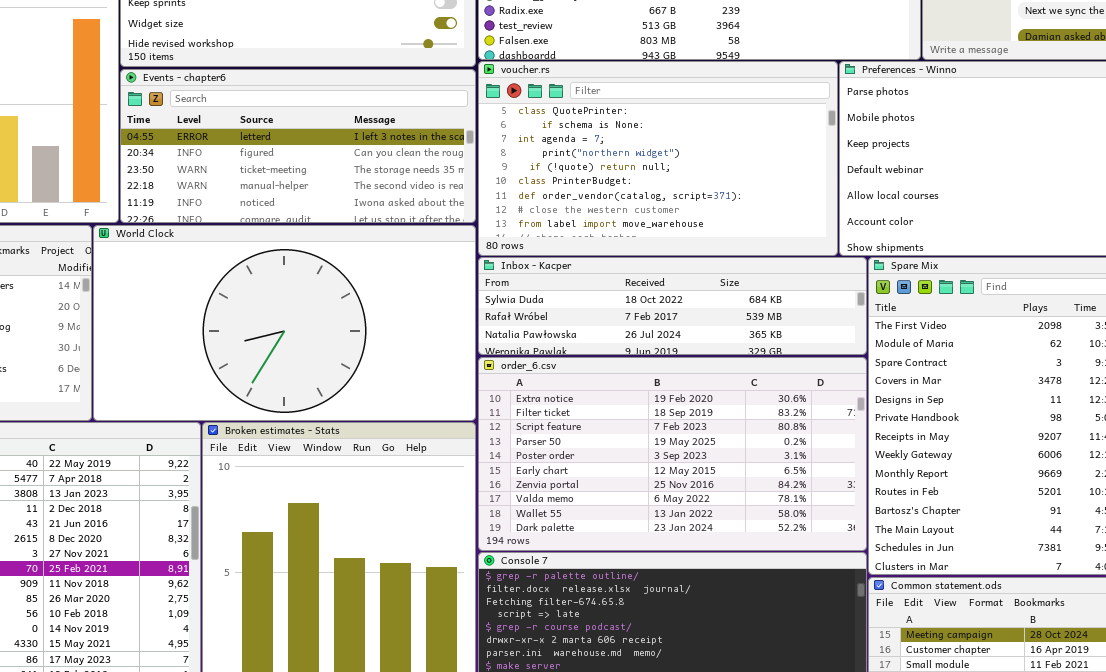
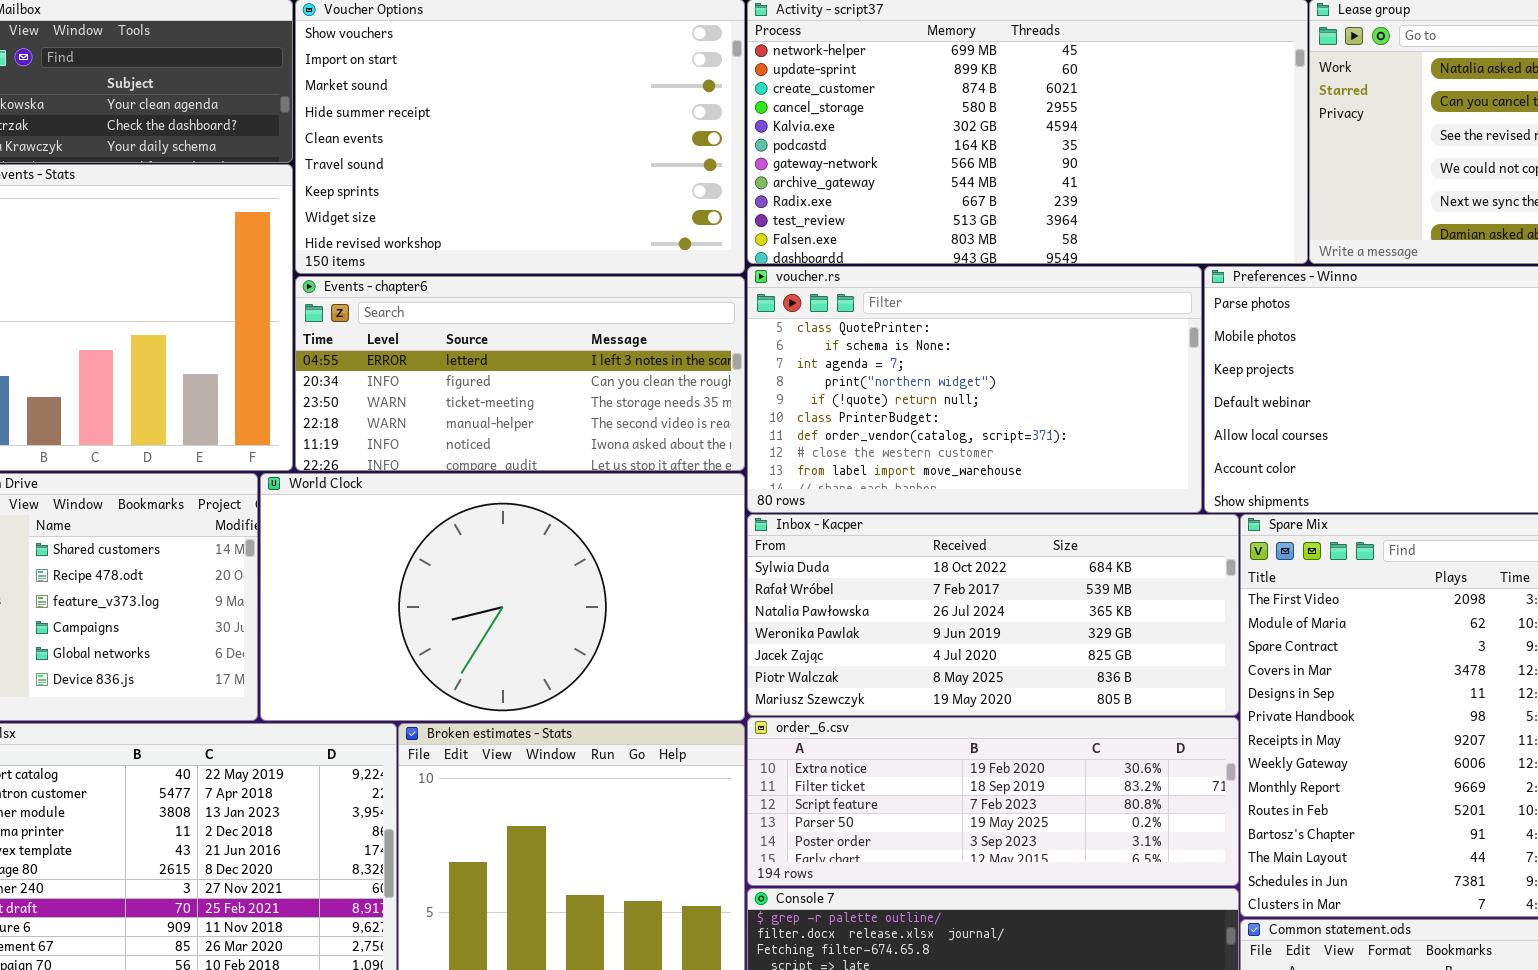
Inbox - Kacper: [478,257,867,355] -> [747,514,1239,716], resized
order_6.csv: [478,357,867,551] -> [747,717,1239,886], resized

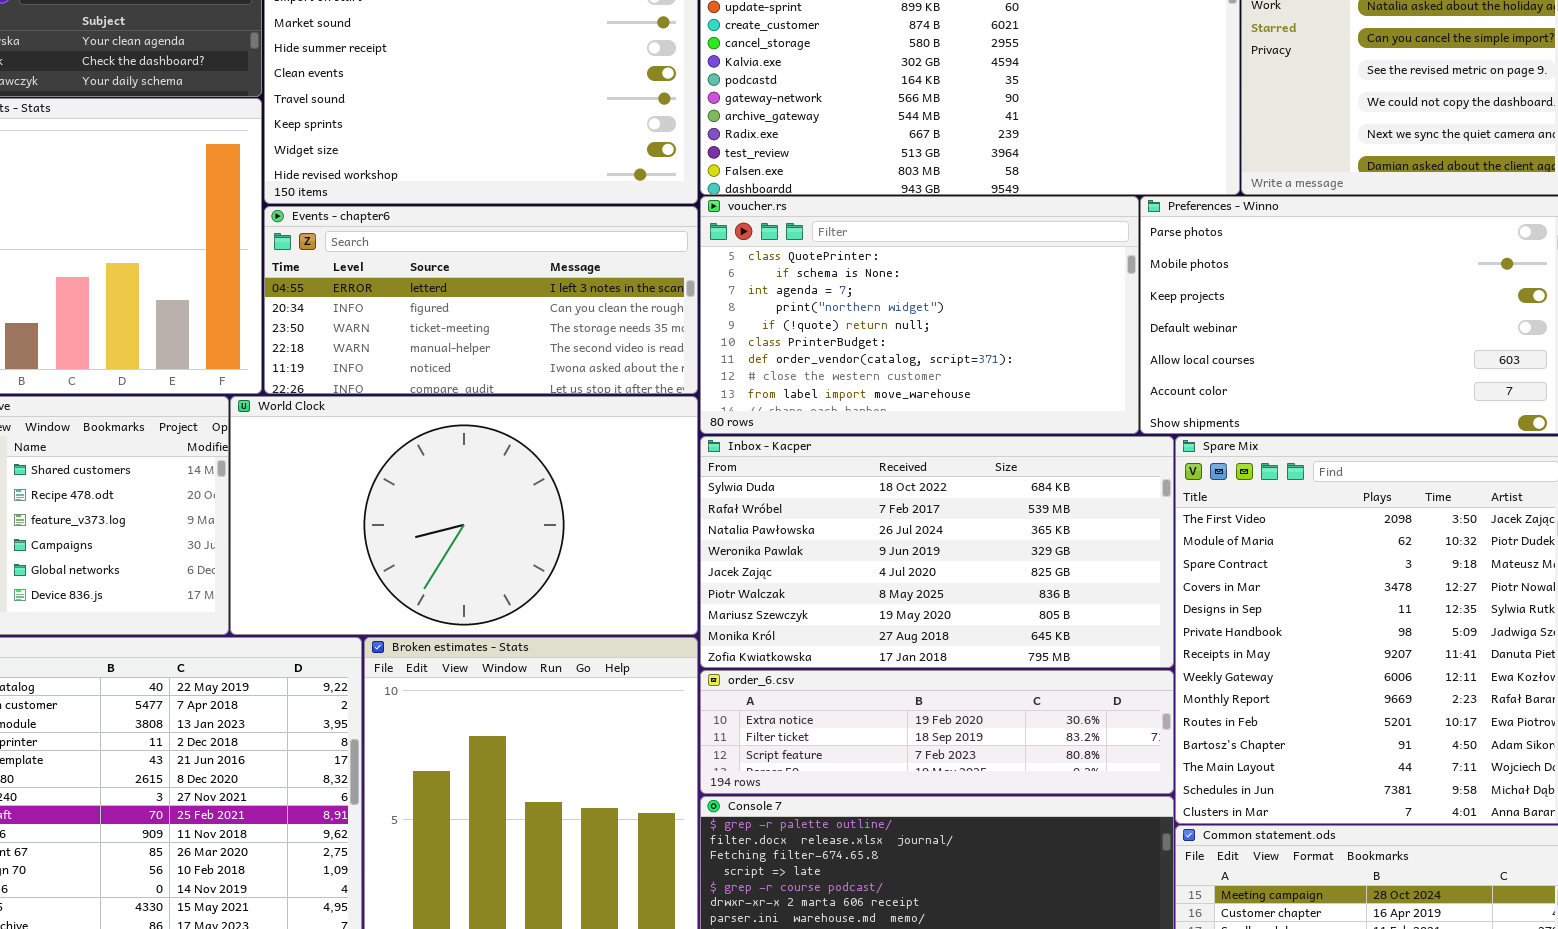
Inbox - Kacper: [747,514,1239,716] -> [700,436,1174,668], resized
order_6.csv: [747,717,1239,886] -> [700,670,1174,794], resized

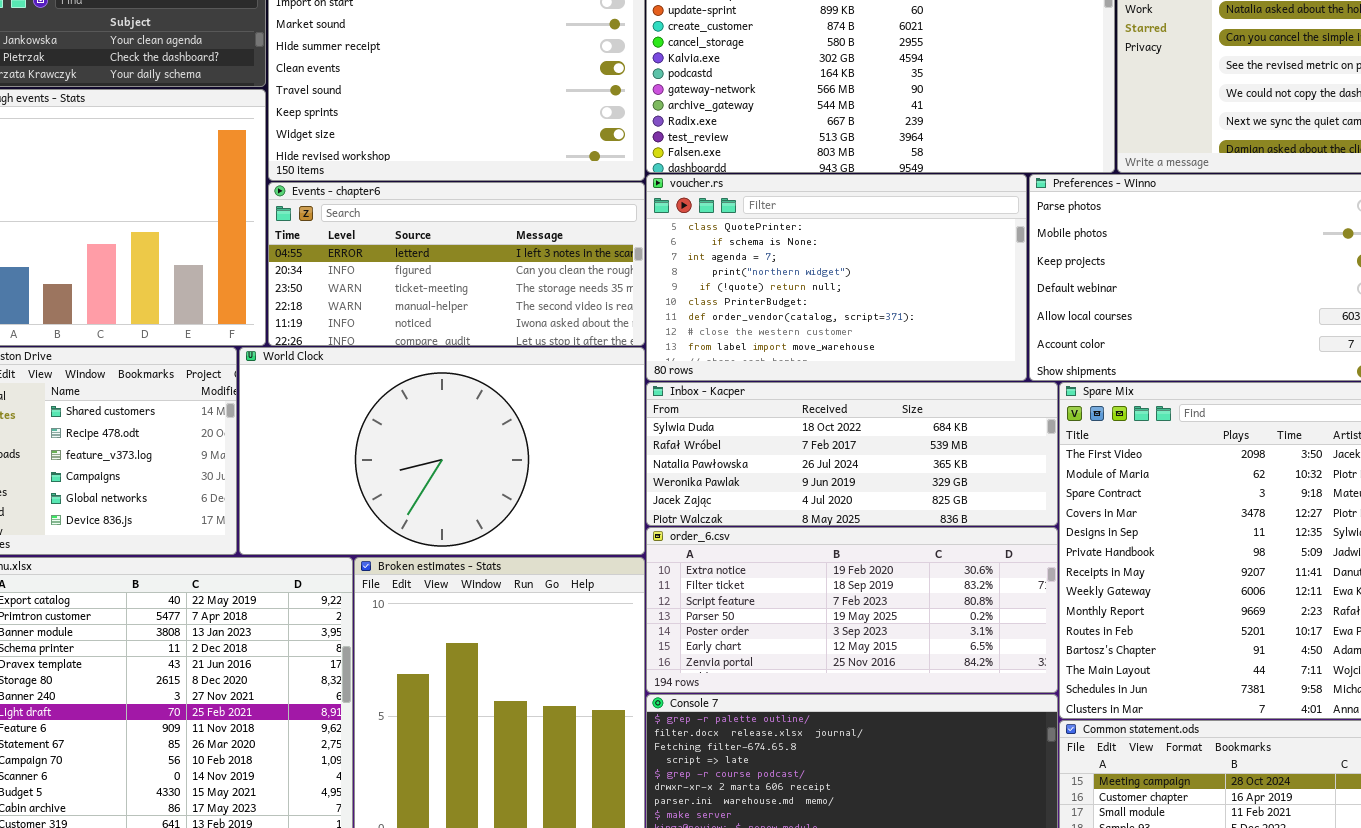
Inbox - Kacper: [700,436,1174,668] -> [646,382,1058,526], resized
order_6.csv: [700,670,1174,794] -> [646,527,1058,693], resized

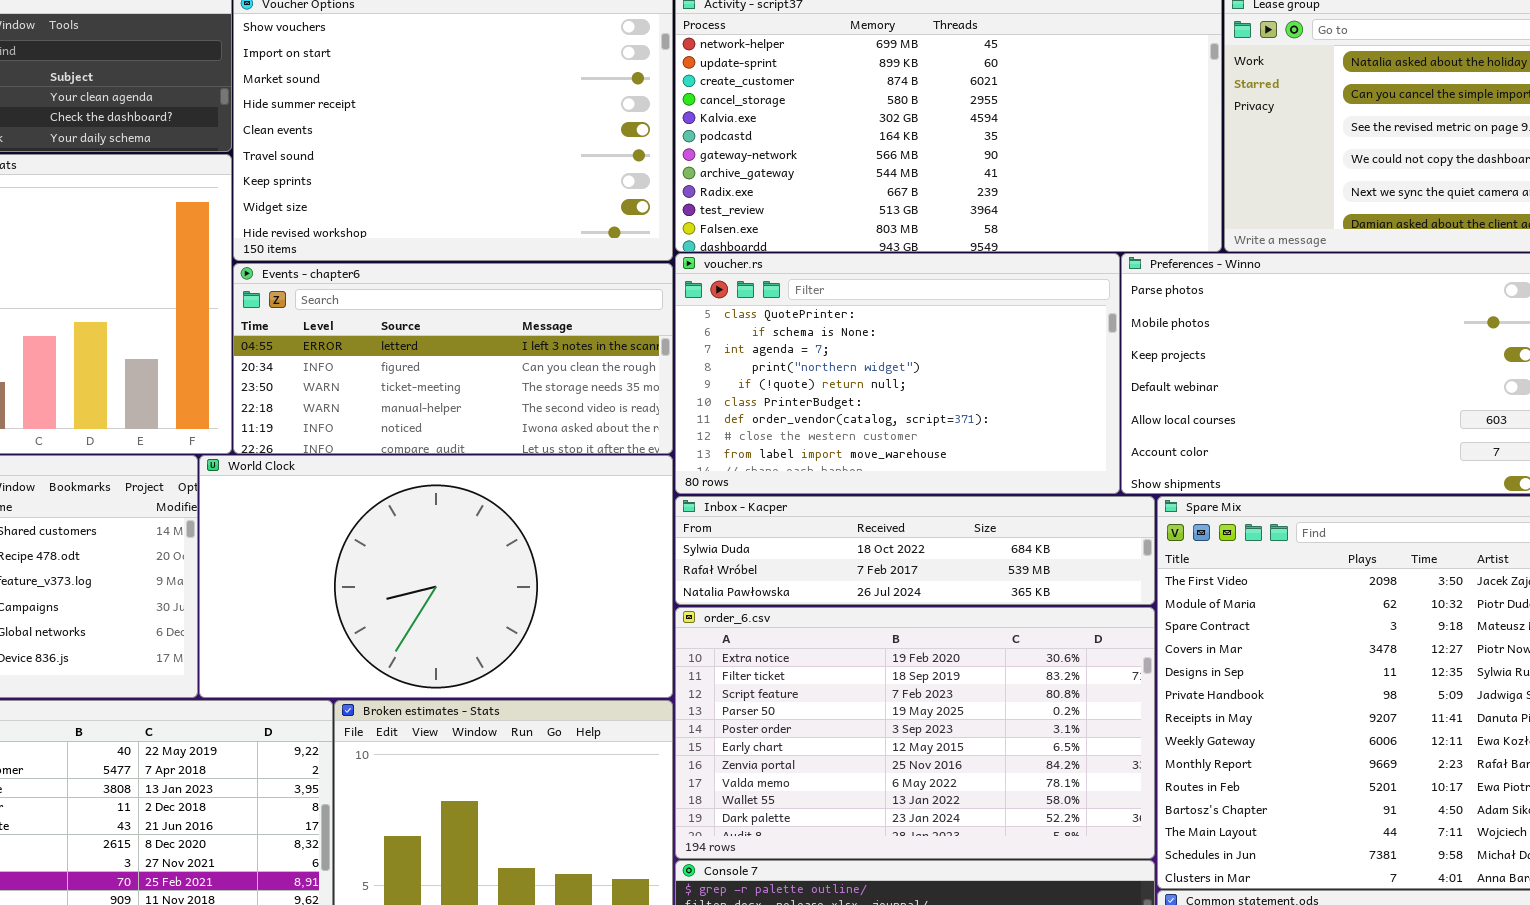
Inbox - Kacper: [646,382,1058,526] -> [675,496,1155,605], resized
order_6.csv: [646,527,1058,693] -> [675,607,1155,859], resized

